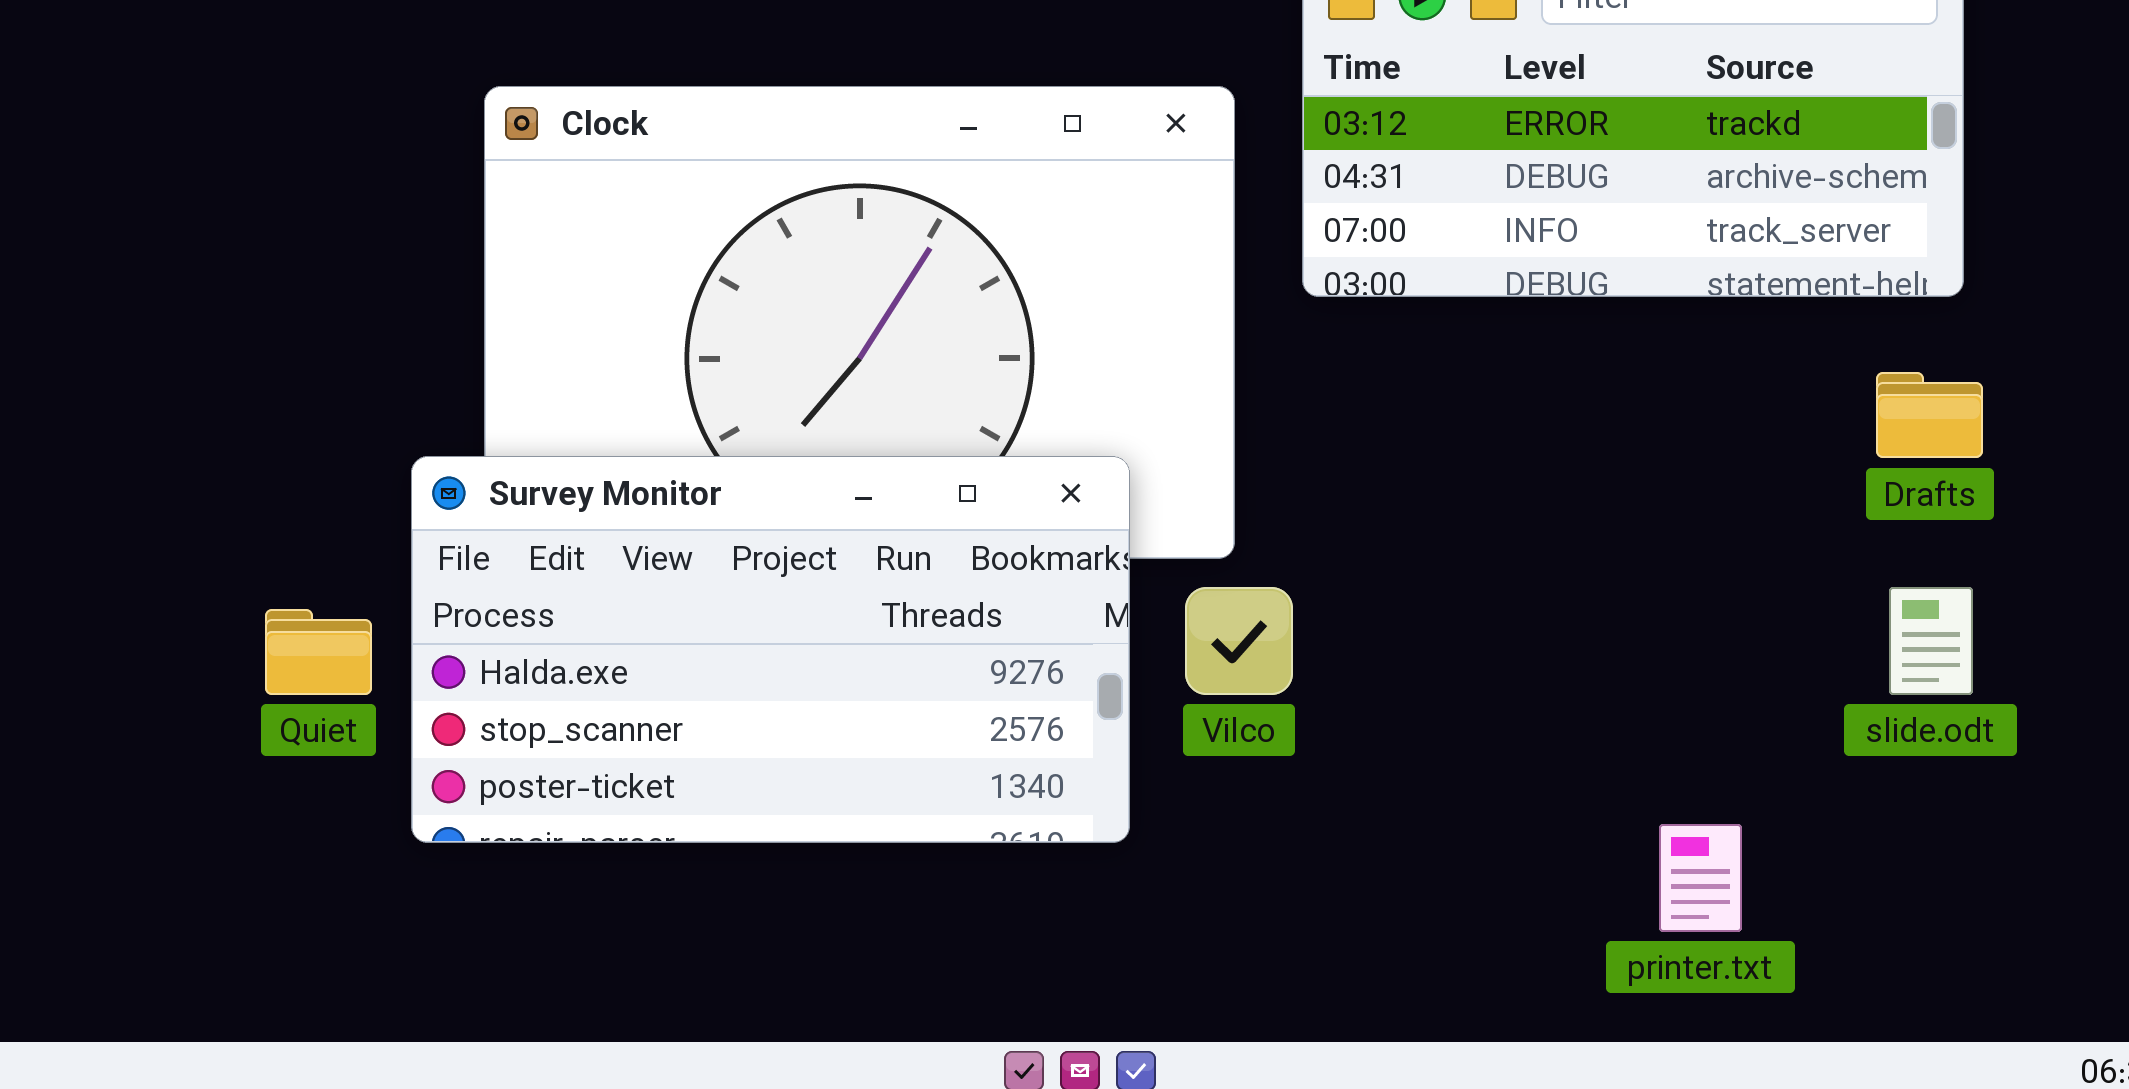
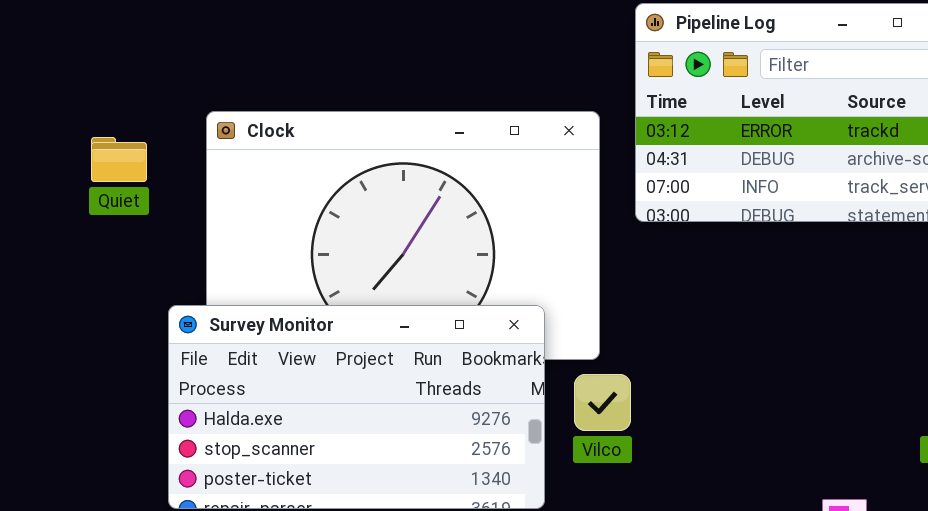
Quiet: [265,609,372,695] -> [91,137,147,182], moved

